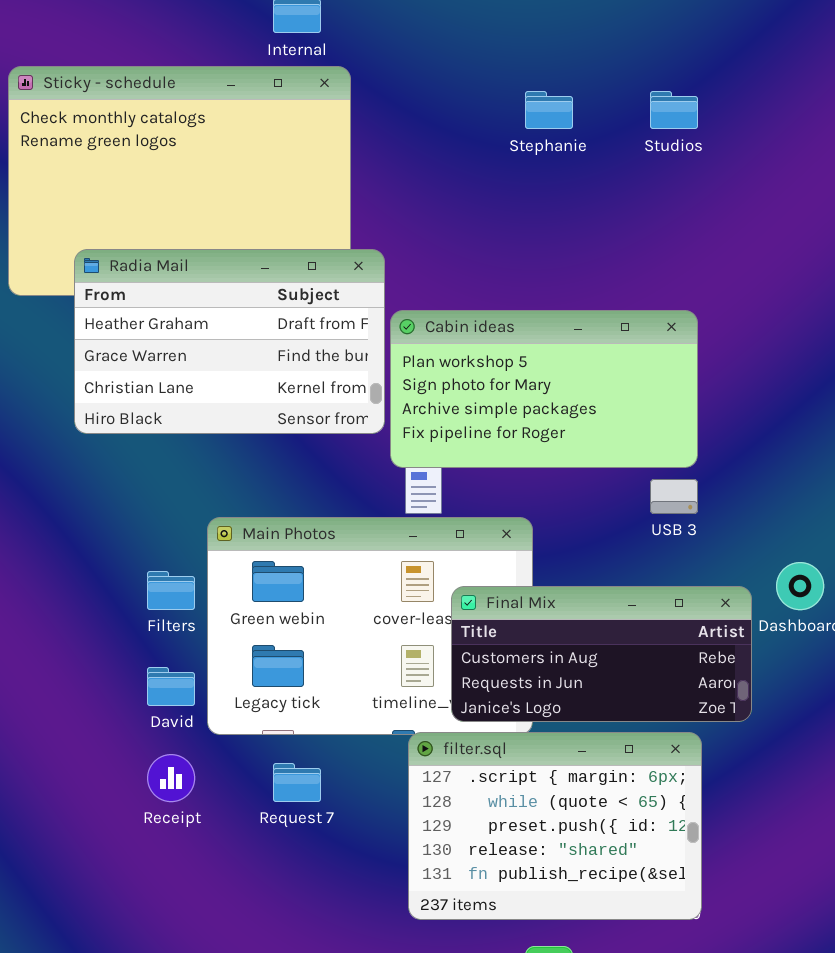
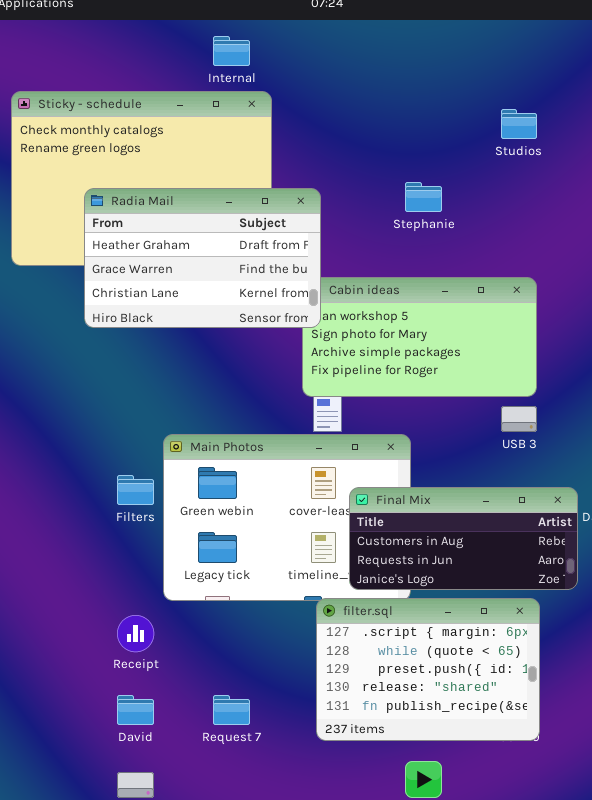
Stephanie: [525,91,573,129] -> [405,182,442,212], moved
Radia Mail: [74,249,385,434] -> [84,188,321,328], moved
David: [147,667,195,706] -> [117,695,154,725], moved
Request 7: [273,763,321,802] -> [213,695,250,725], moved

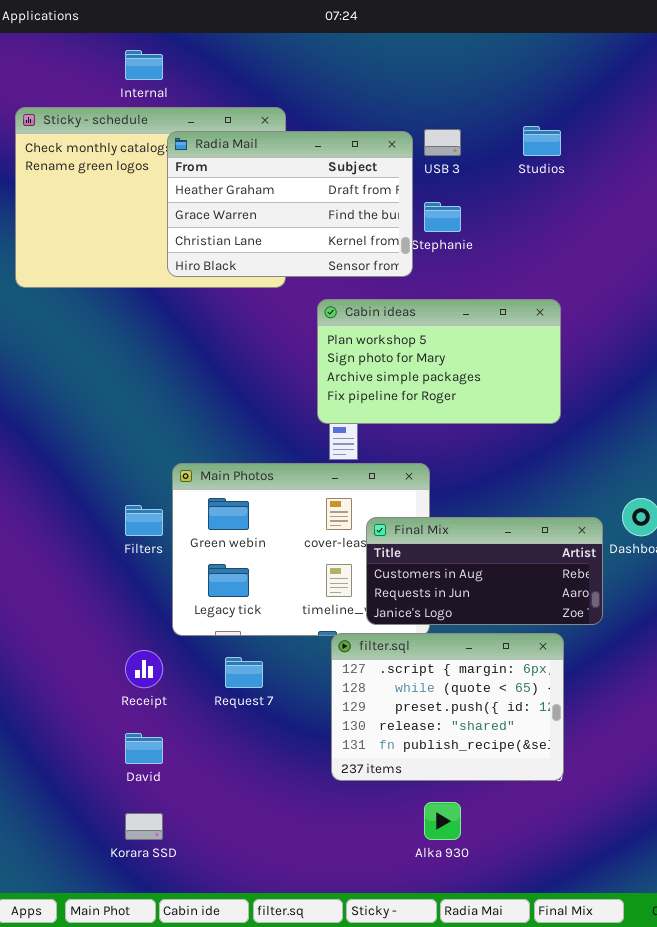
Internal: [213,36,250,66] -> [125,50,163,80], moved
Radia Mail: [84,188,321,328] -> [167,131,413,277], moved
USB 3: [501,406,537,432] -> [424,129,461,156], moved
Request 7: [213,695,250,725] -> [225,657,263,688], moved

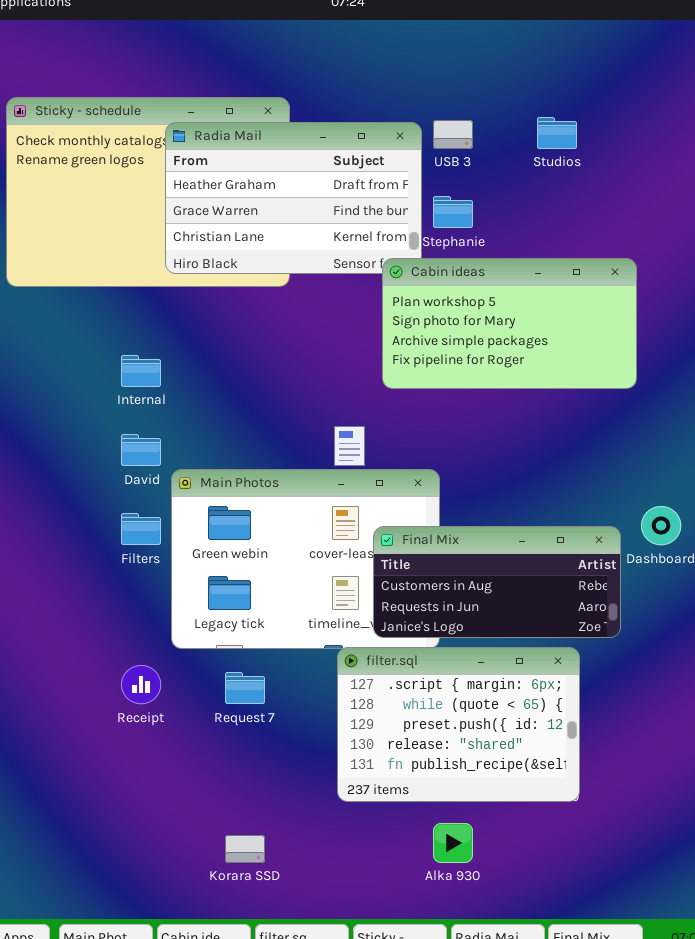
Internal: [125,50,163,80] -> [121,355,161,387], moved
Cabin ideas: [317,299,561,424] -> [382,258,637,389], moved
David: [125,733,163,764] -> [121,434,161,466], moved
Korara SSD: [125,813,163,840] -> [225,835,265,863], moved

